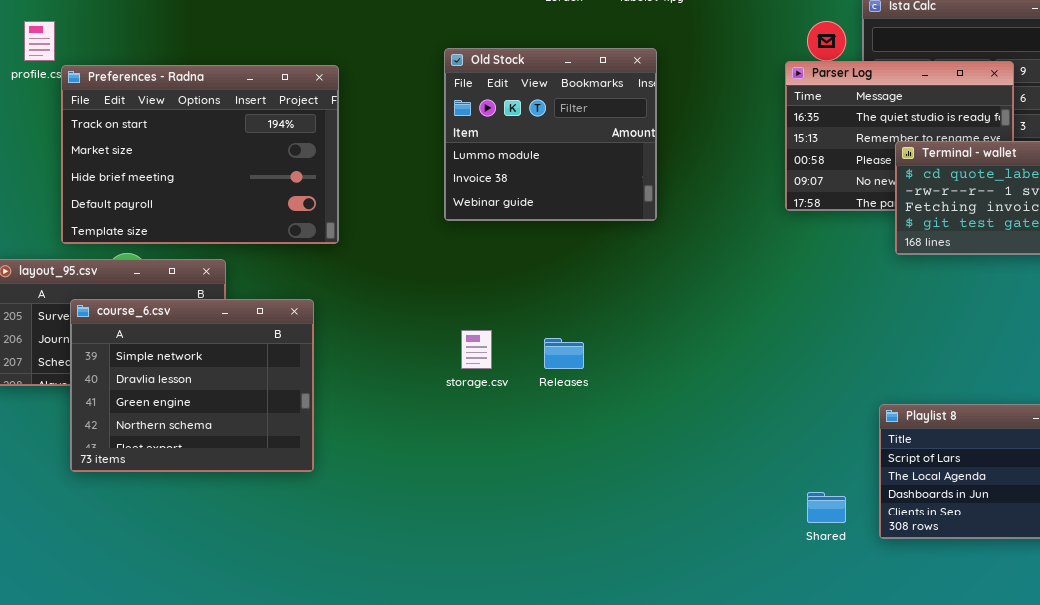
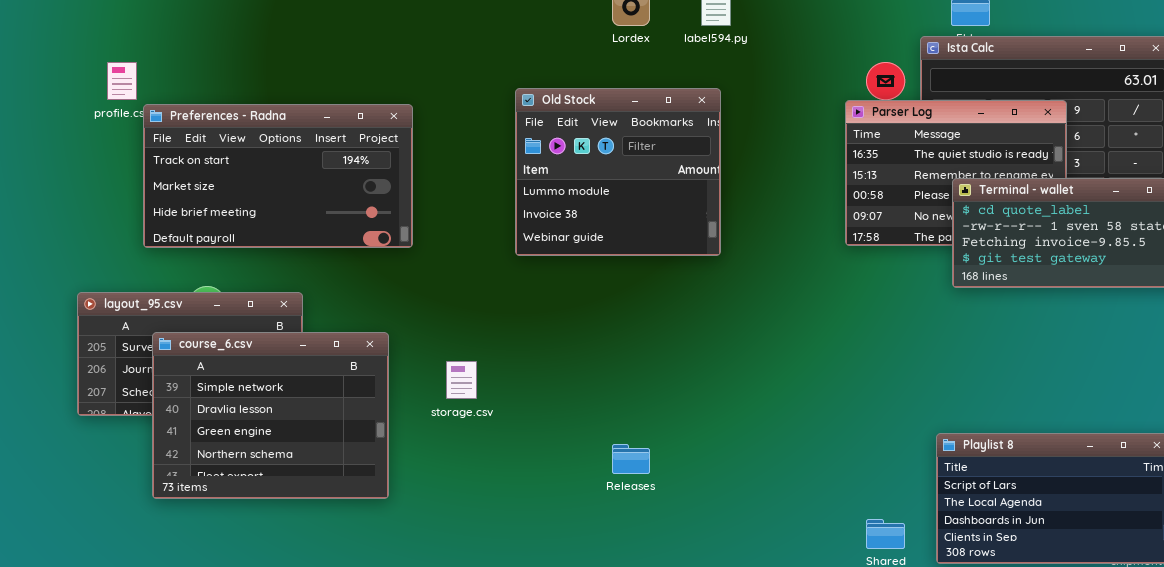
Preferences - Radna: [61,65,339,244] -> [143,104,413,248], resized
storage.csv: [461,330,492,369] -> [446,361,477,399], moved
Releases: [544,338,584,369] -> [612,444,650,474], moved

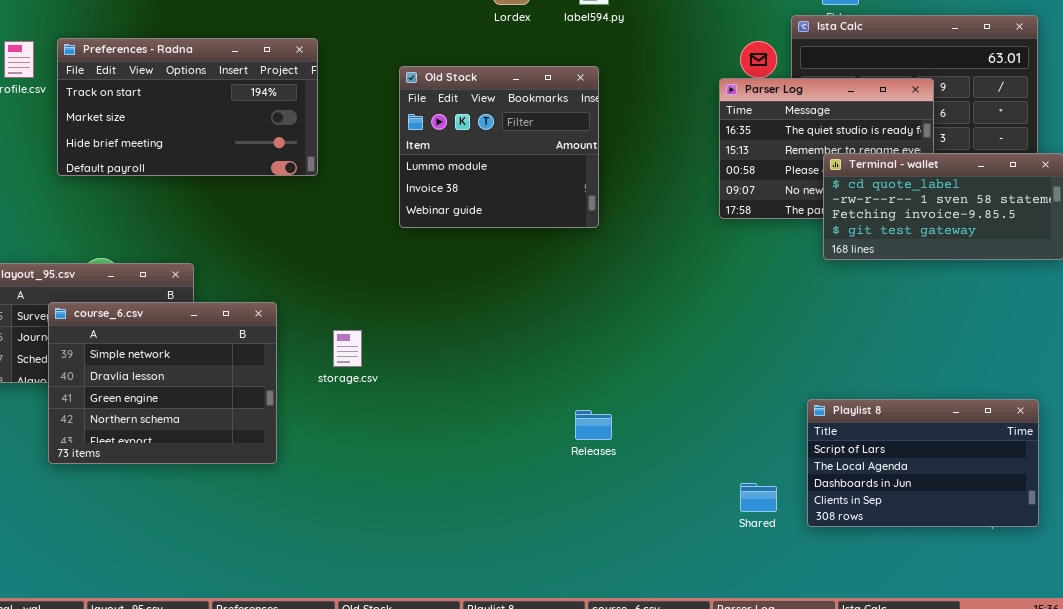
Preferences - Radna: [143,104,413,248] -> [57,38,318,176], moved
Releases: [612,444,650,474] -> [575,410,612,440], moved

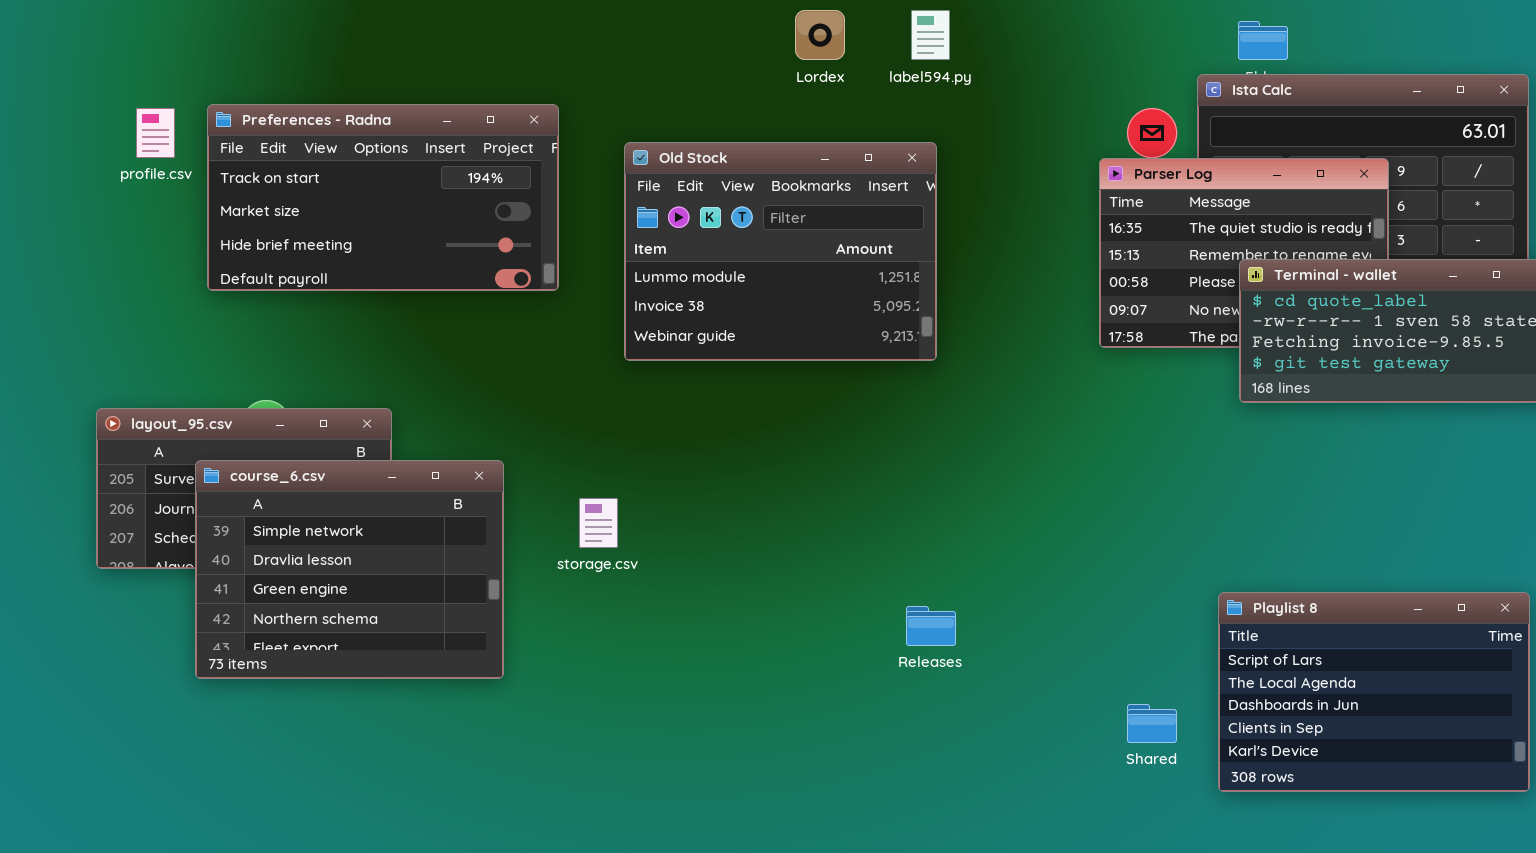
Old Stock: [399,66,599,228] -> [624,142,937,361], resized
Playlist 8: [807,399,1039,527] -> [1218,592,1530,792], resized

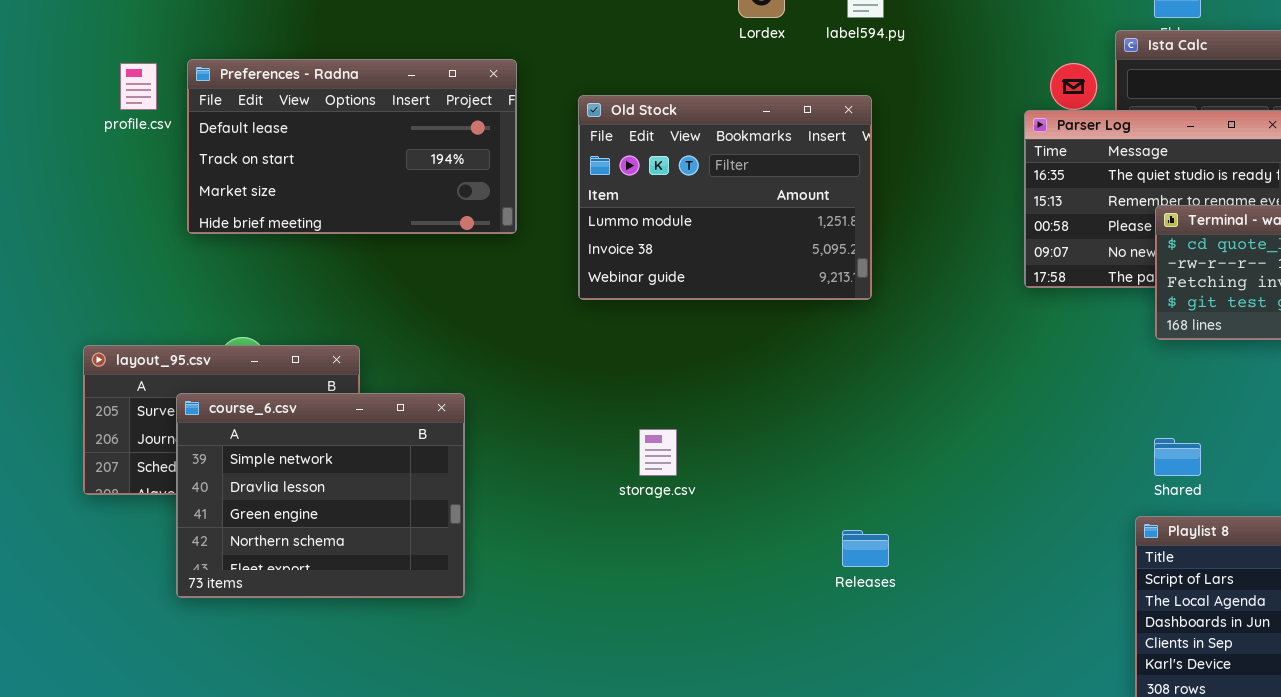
Preferences - Radna: [207,104,559,291] -> [187,59,517,234], scrolled up 1 row
storage.csv: [579,498,618,548] -> [639,429,677,476], moved
Shared: [1127,704,1177,743] -> [1154,438,1201,476], moved

